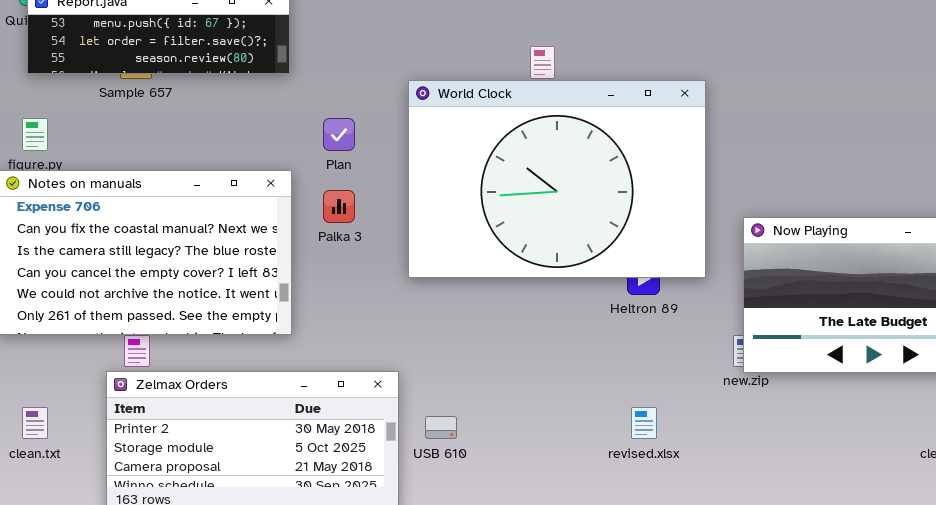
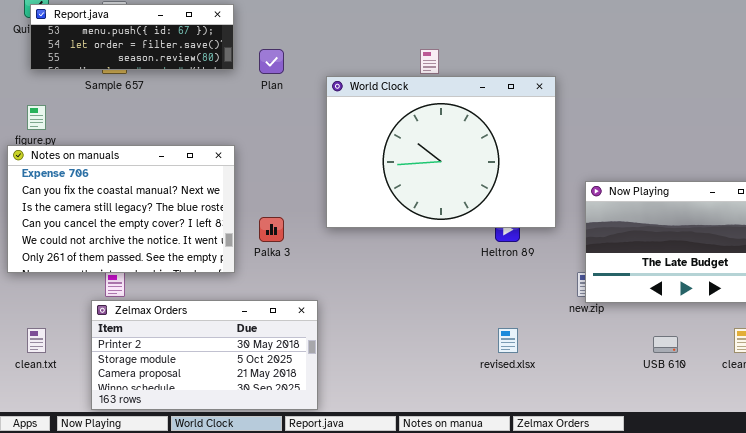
Plan: [323,118,355,151] -> [259,49,284,74], moved
Palka 3: [323,190,355,223] -> [259,217,284,242], moved
USB 610: [425,416,457,439] -> [653,336,678,353], moved

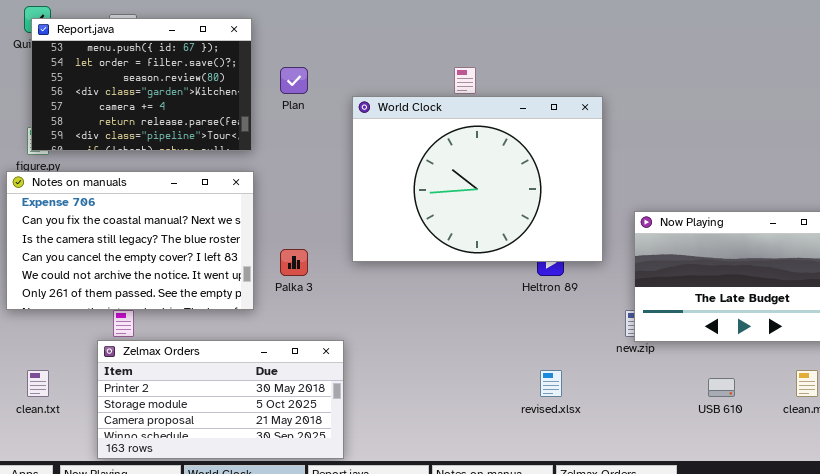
Report.java: [30,4,234,70] -> [31,18,252,151], resized

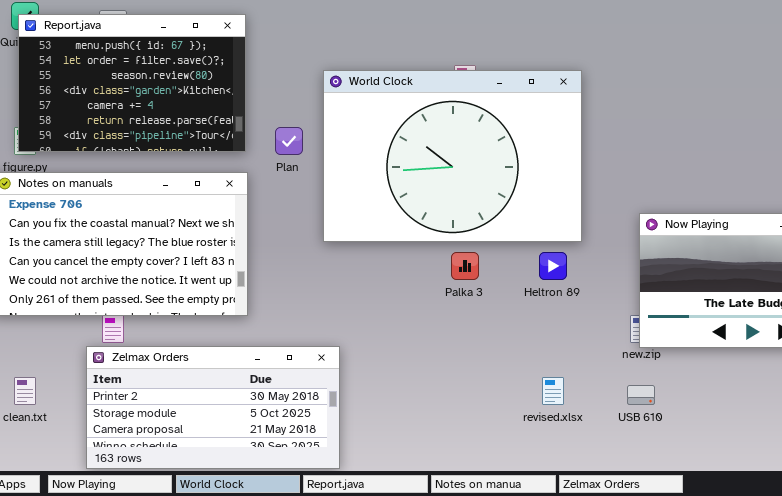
Plan: [280,67,308,94] -> [275,127,303,155], moved
World Clock: [352,96,603,262] -> [323,70,582,242], moved
Palka 3: [280,249,308,276] -> [451,252,479,280], moved
USB 610: [708,378,735,397] -> [627,385,655,405], moved

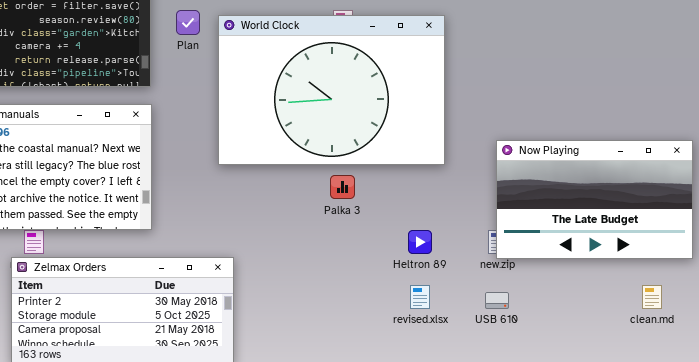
Plan: [275,127,303,155] -> [176,10,200,35], moved
Heltron 89: [539,252,567,280] -> [408,230,432,254], moved

